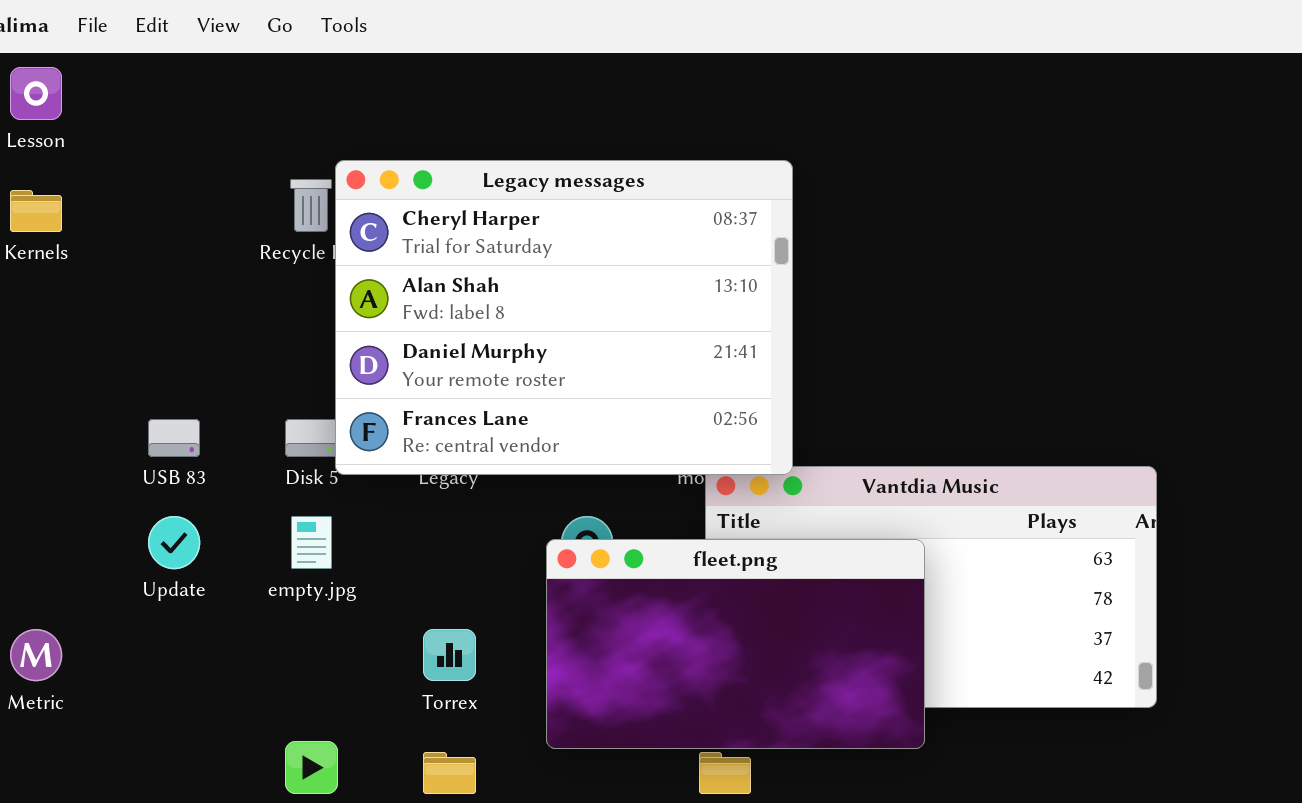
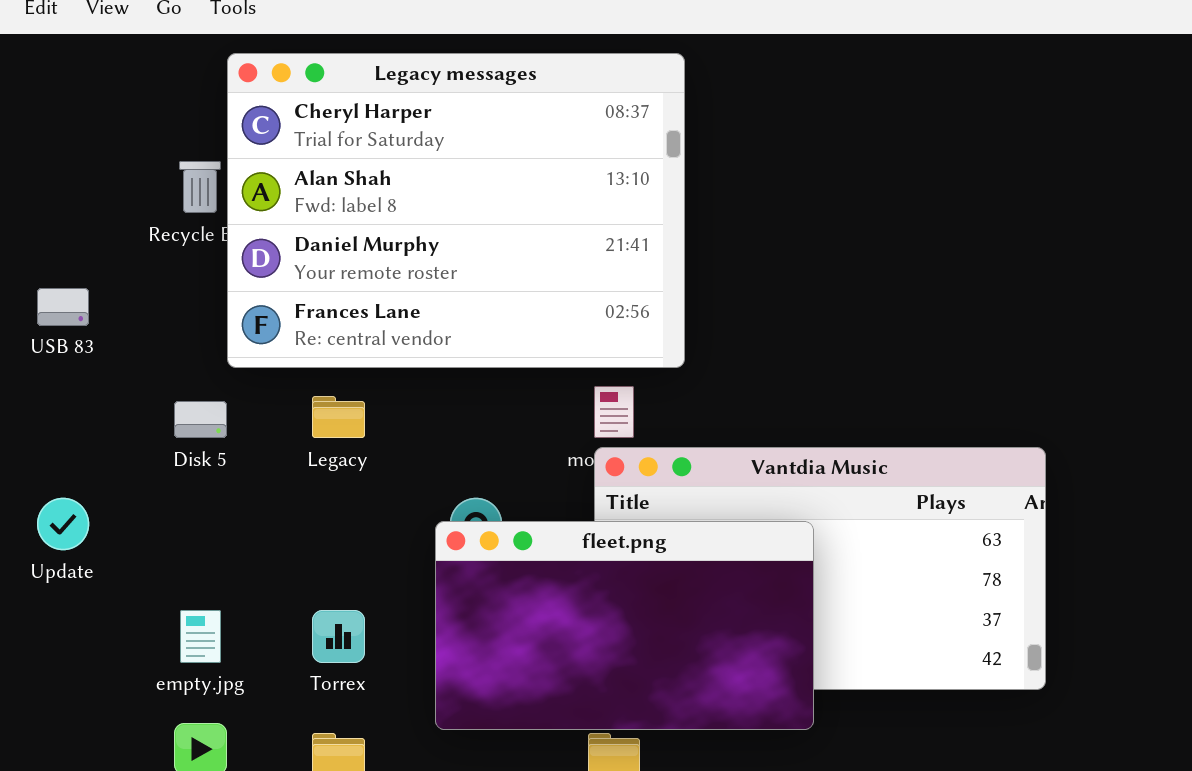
Legacy messages: [335,160,793,475] -> [227,53,685,368], moved
USB 83: [148,419,200,457] -> [37,288,89,326], moved
empty.jpg: [291,516,332,569] -> [180,610,221,663], moved

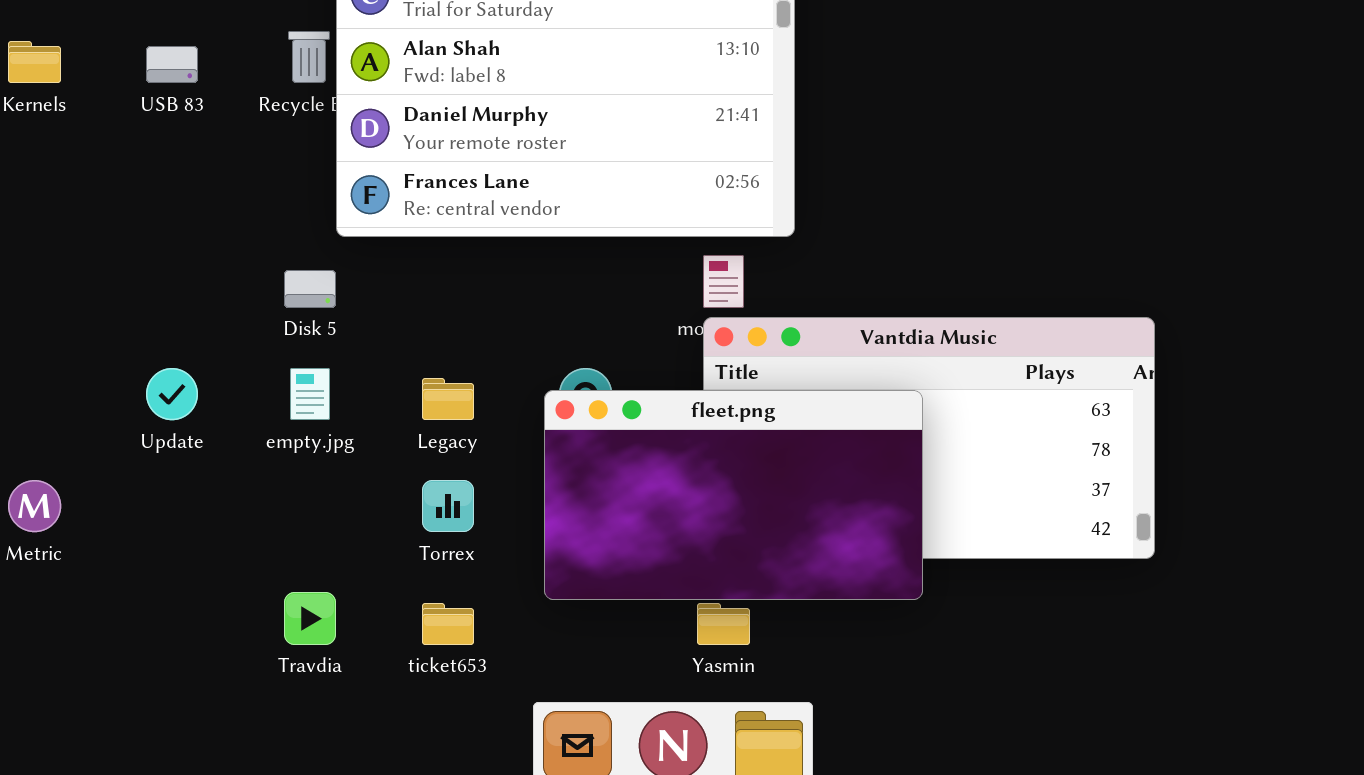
USB 83: [37,288,89,326] -> [146,46,198,83], moved
Legacy: [312,396,365,438] -> [422,378,474,420], moved
empty.jpg: [180,610,221,663] -> [290,368,330,420], moved

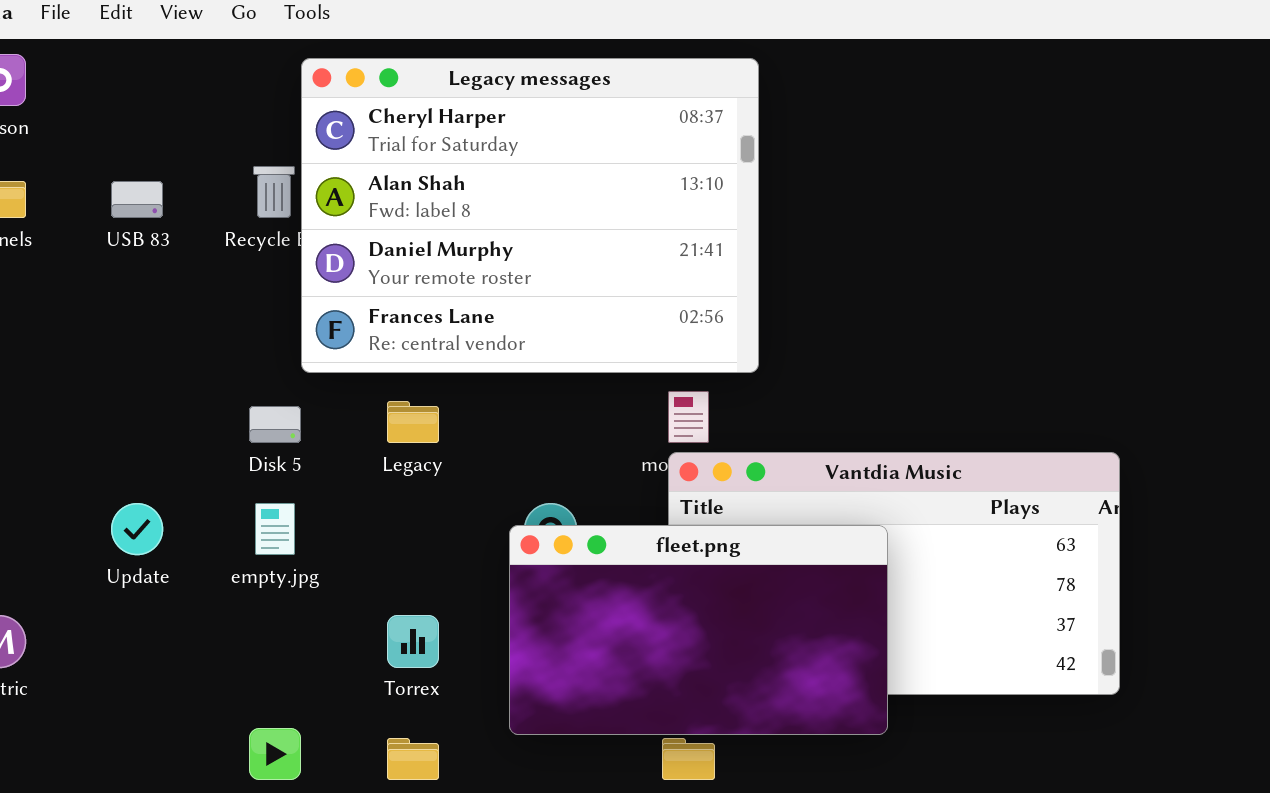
Legacy: [422,378,474,420] -> [387,401,439,443], moved

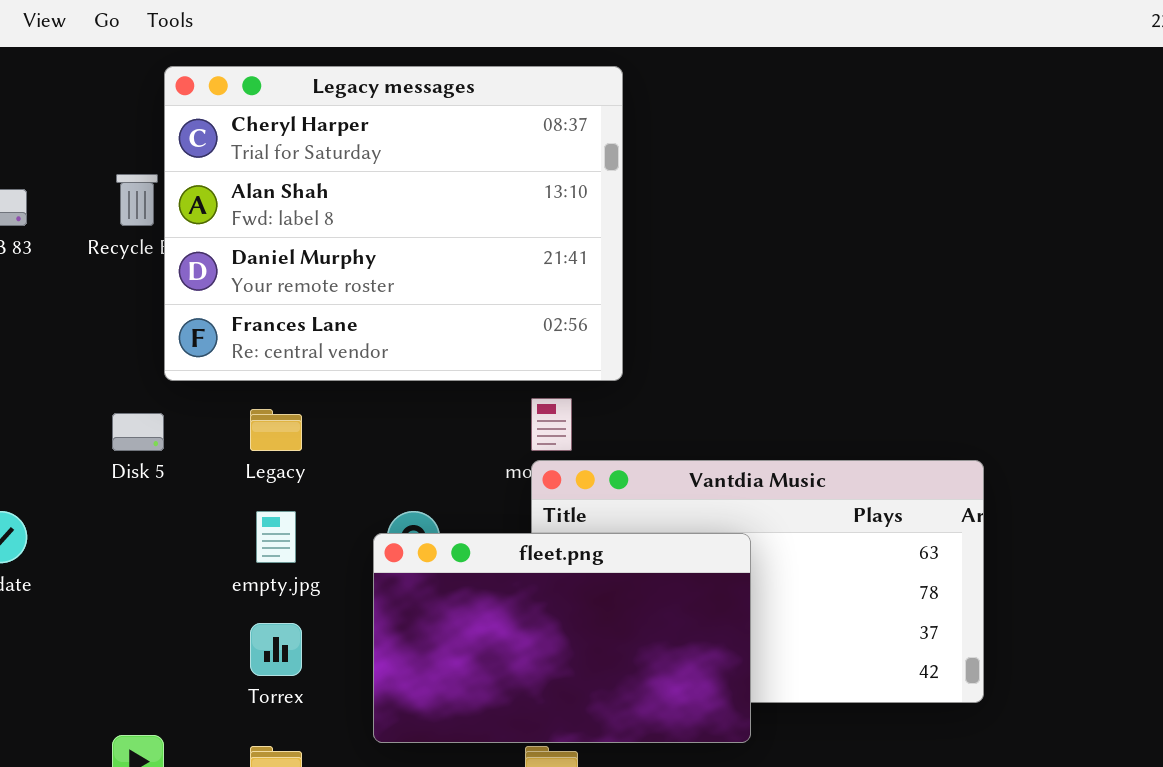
empty.jpg: [255,503,295,555] -> [256,511,296,563], moved

